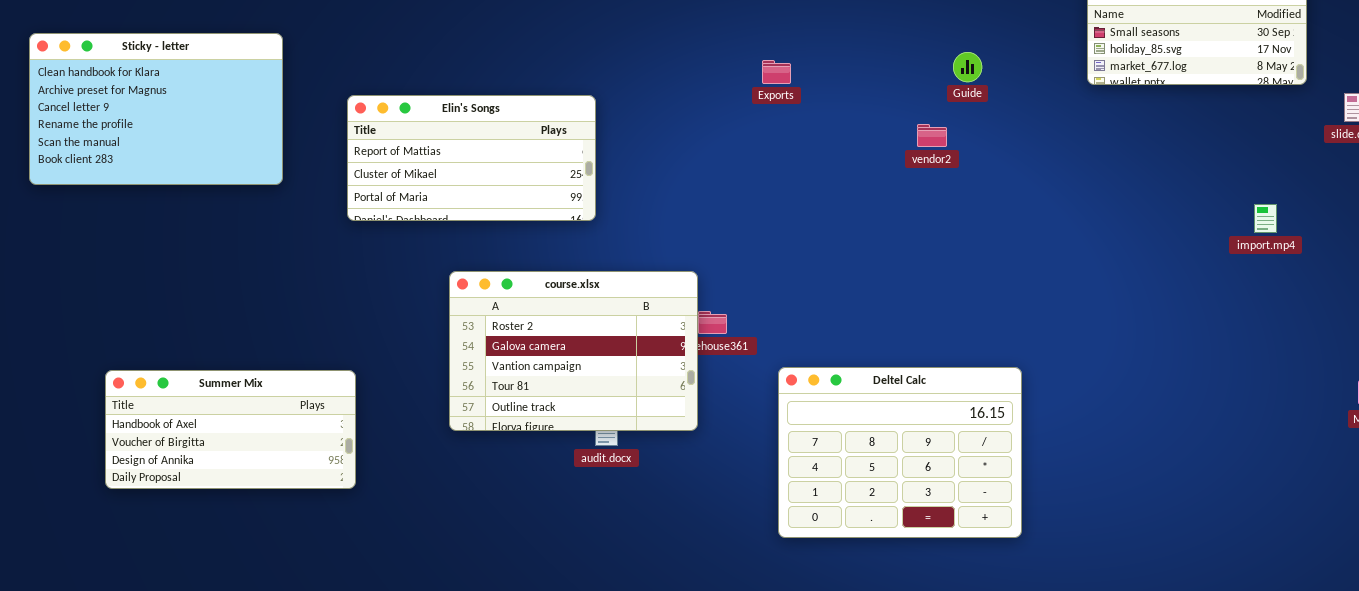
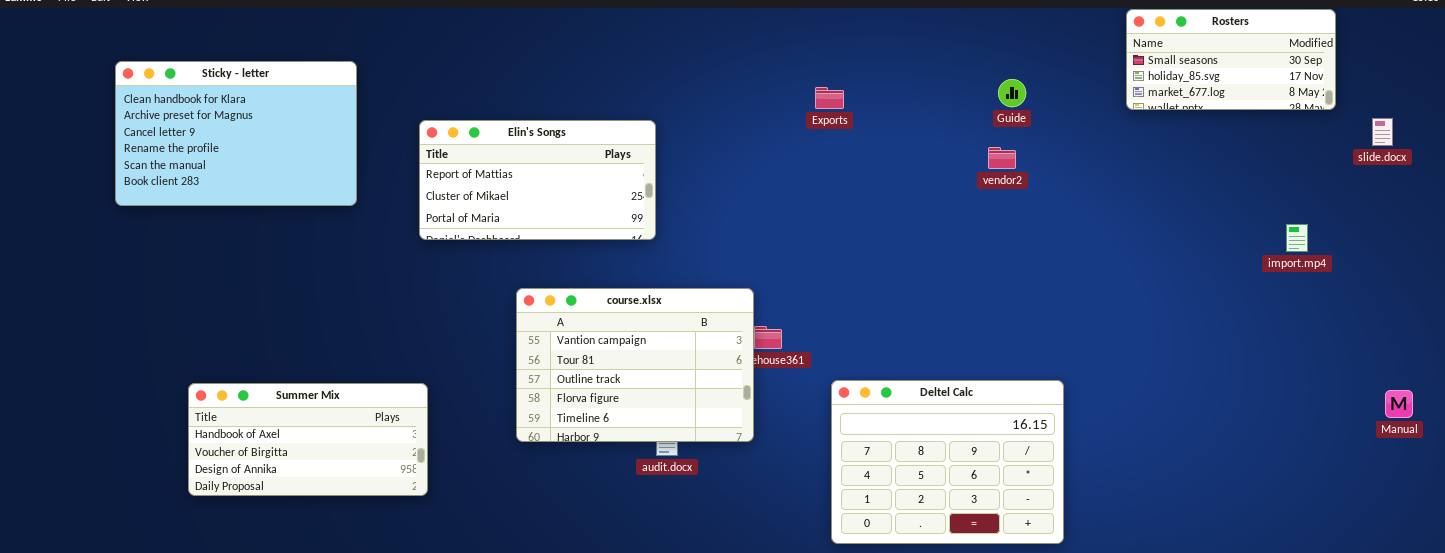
vendor2: [917,124,947,147] -> [988,147,1016,169], moved
course.xlsx: [449,271,698,431] -> [516,288,754,442], scrolled down 2 rows

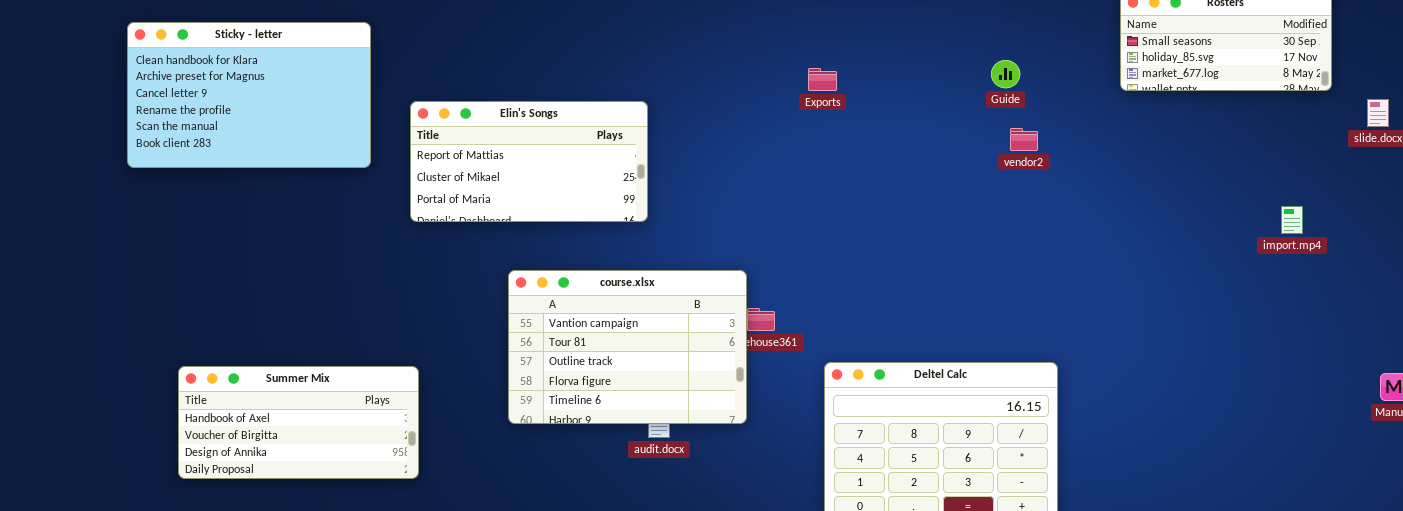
Sticky - letter: [115,61,357,206] -> [127,22,371,168], moved
vendor2: [988,147,1016,169] -> [1010,128,1038,151], moved

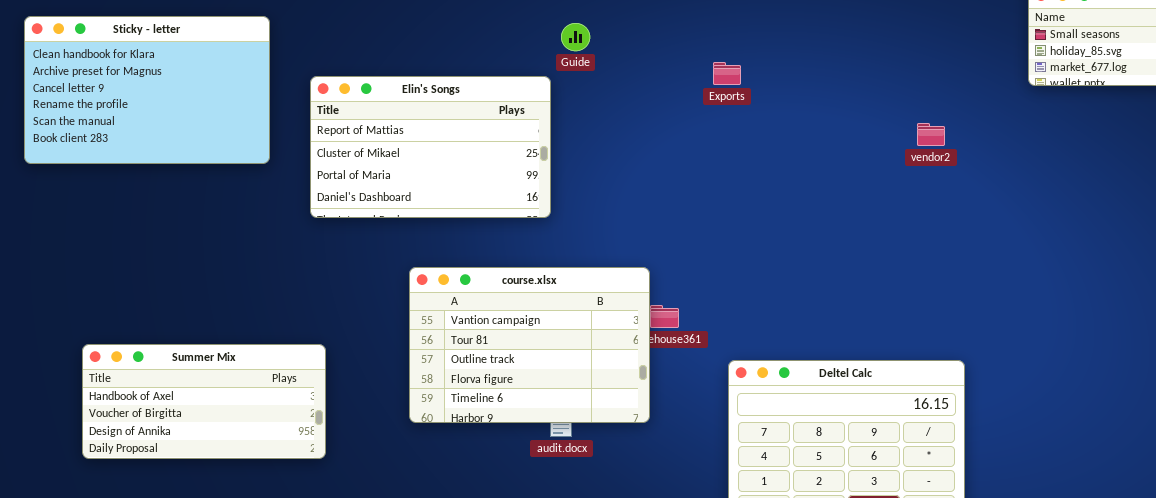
Guide: [991,60,1020,88] -> [561,23,590,51], moved
Elin's Songs: [410,101,648,222] -> [310,76,551,218], resized
Summer Mix: [178,366,419,479] -> [82,344,326,459], moved

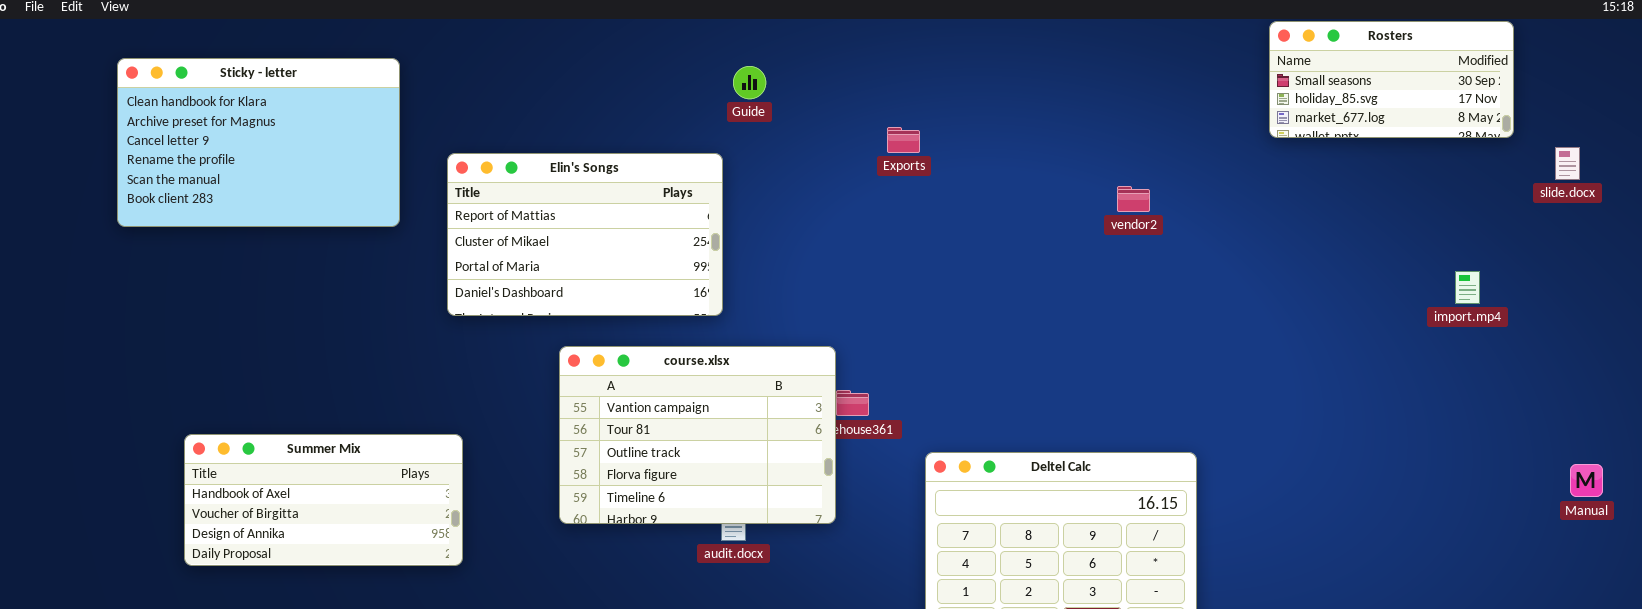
Exports: [713,62,741,85] -> [887,127,920,153], moved
Elin's Songs: [310,76,551,218] -> [447,153,723,316], moved
vendor2: [917,123,945,146] -> [1117,186,1150,212], moved

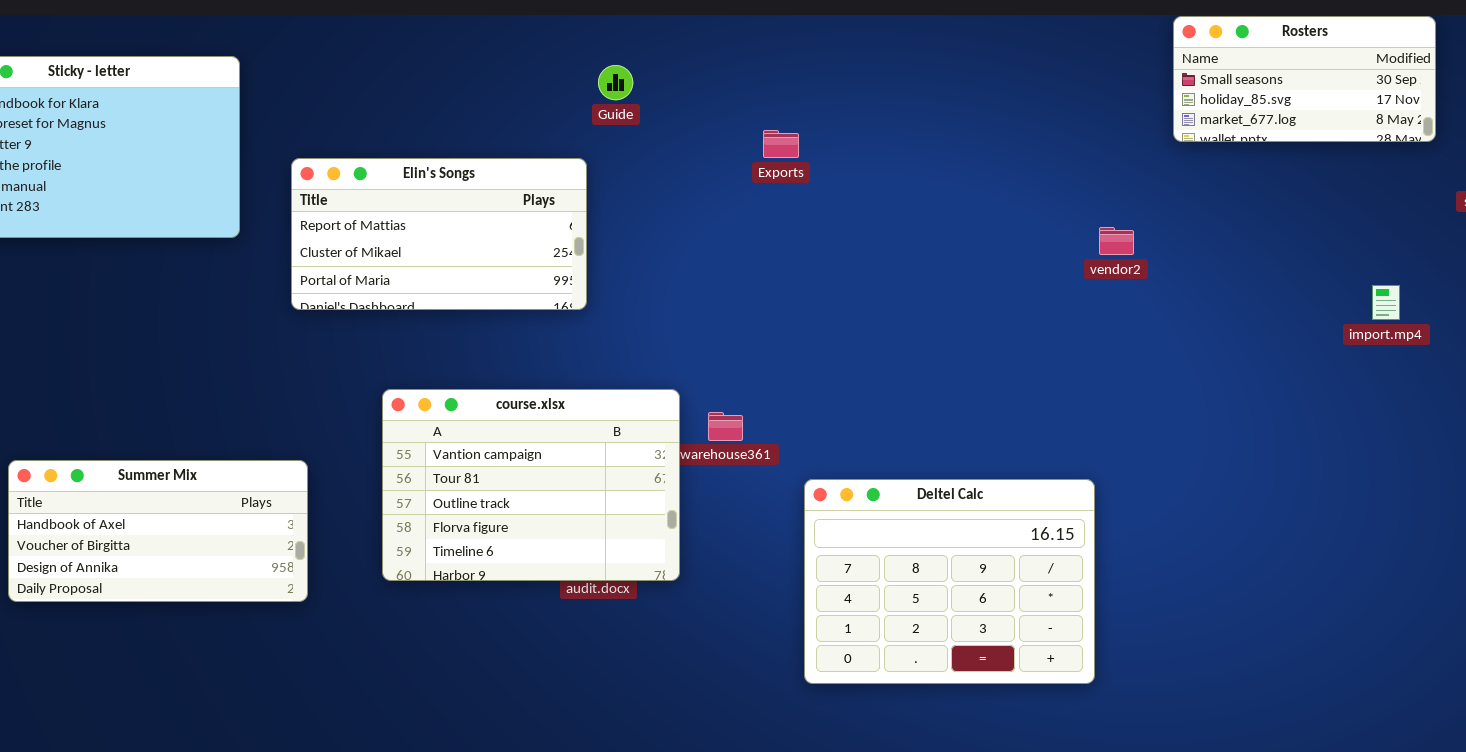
Elin's Songs: [447,153,723,316] -> [291,158,587,310], resized
vendor2: [1117,186,1150,212] -> [1099,227,1134,255], moved
course.xlsx: [559,346,836,524] -> [382,389,680,581], moved

